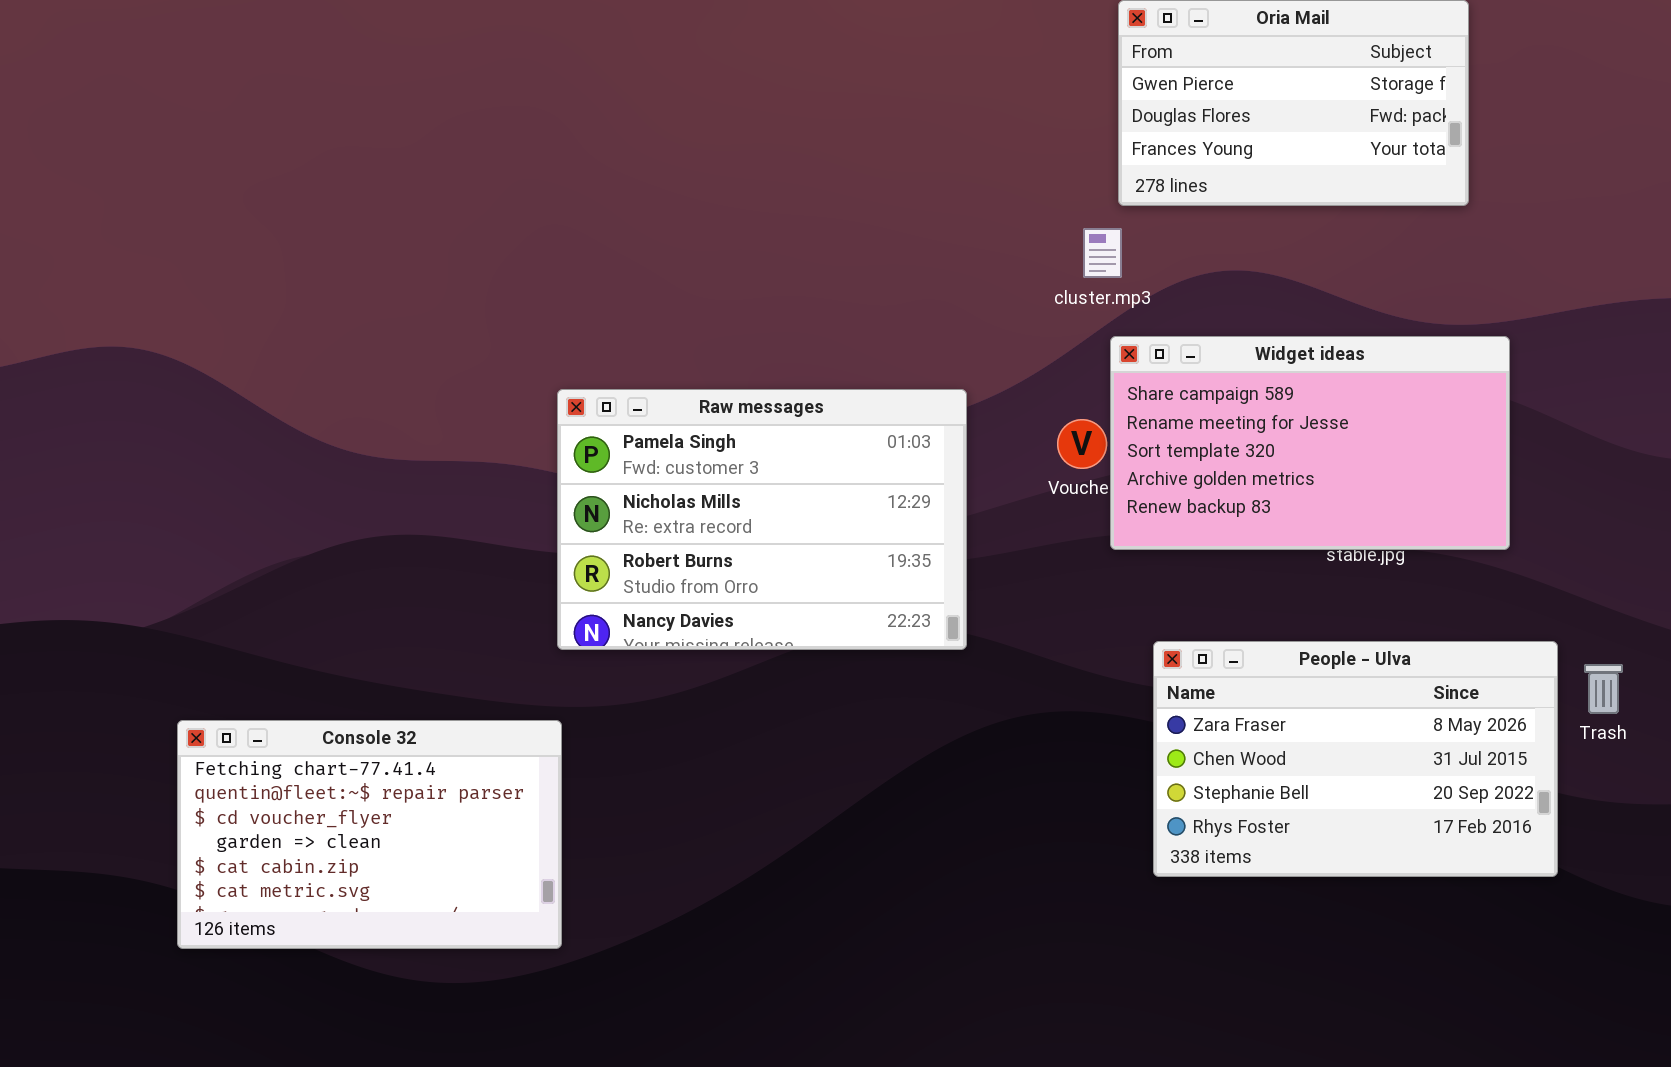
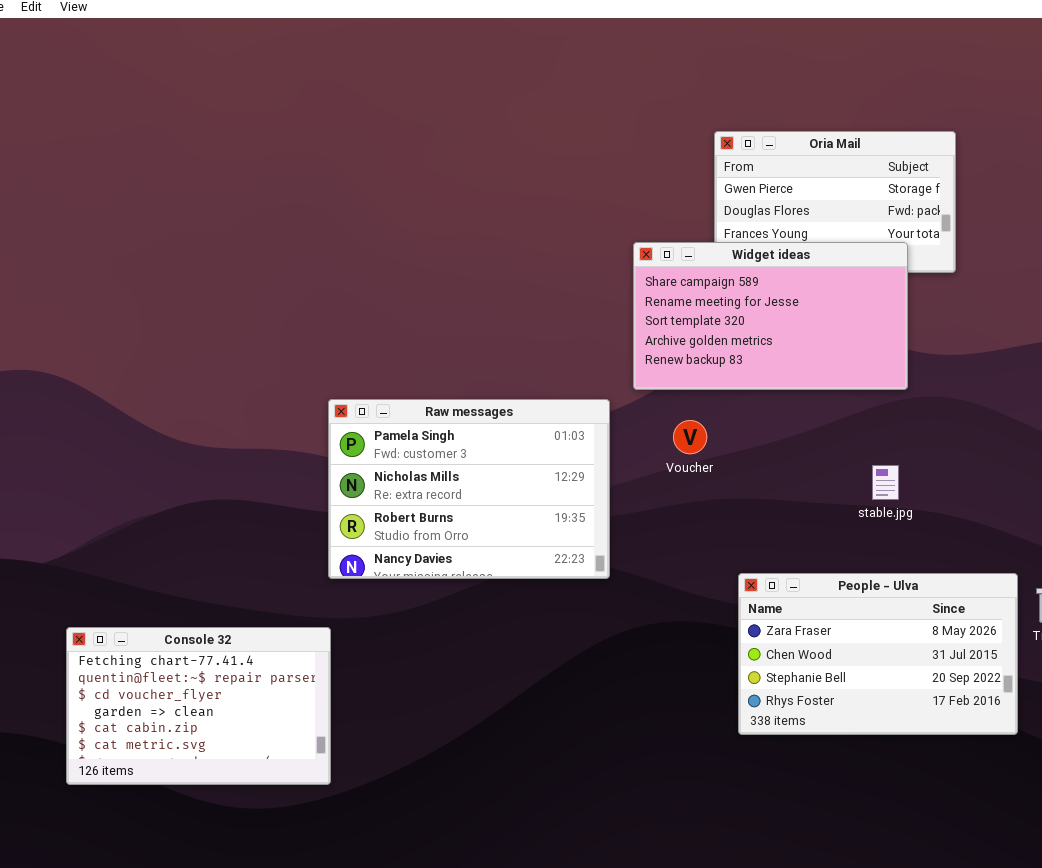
Widget ideas: [1110,336,1510,550] -> [633,242,908,390], moved

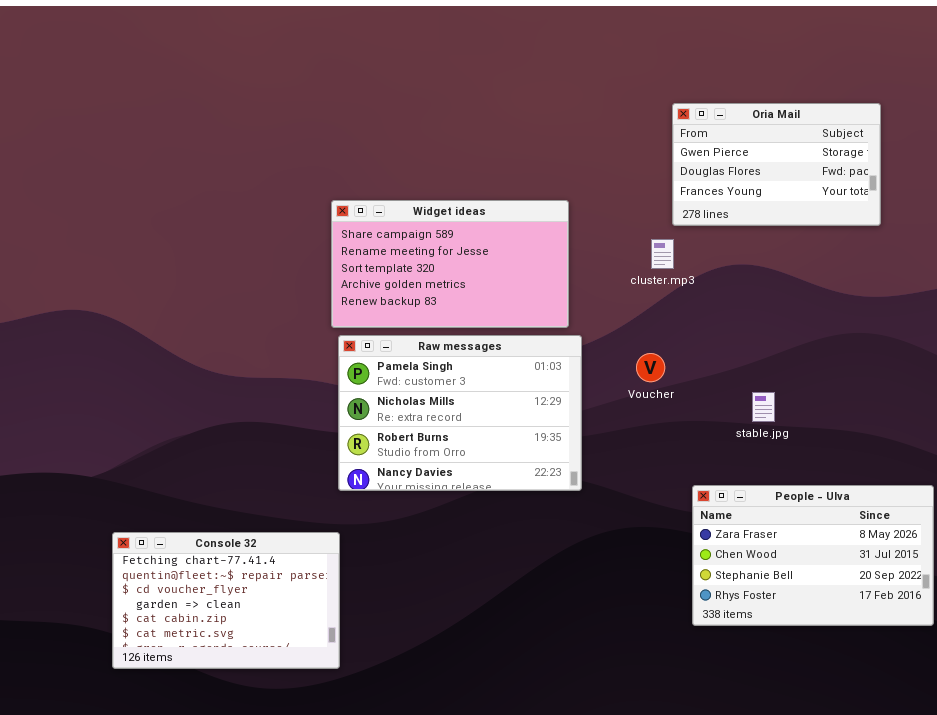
Widget ideas: [633,242,908,390] -> [331,200,569,328], moved
stable.jpg: [872,465,899,500] -> [752,392,775,422], moved

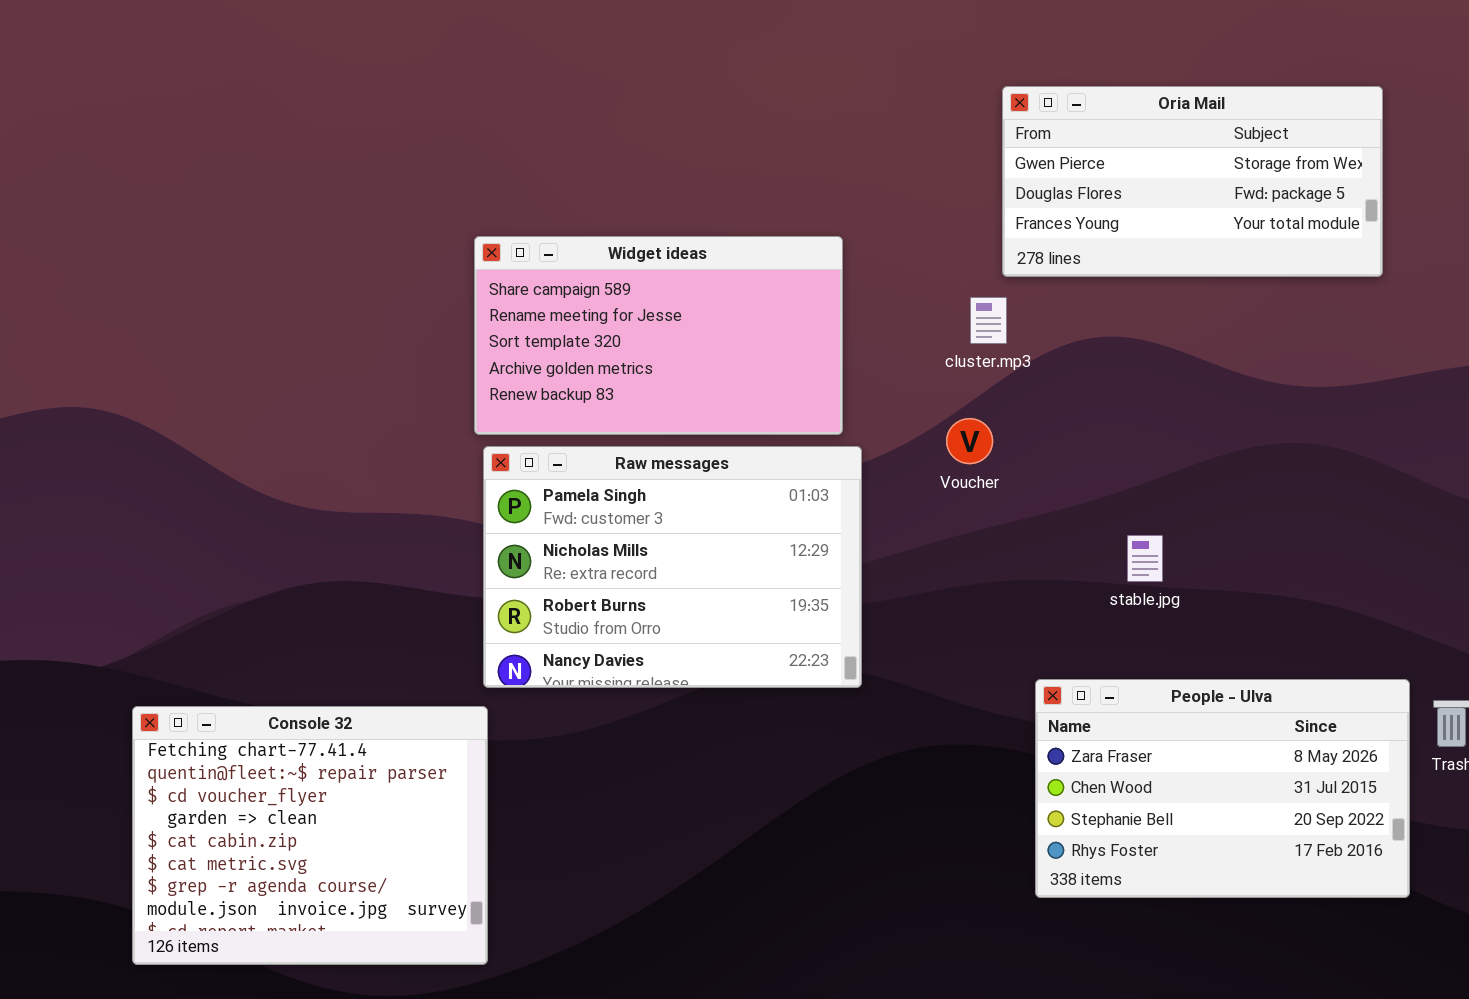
Oria Mail: [672,103,881,226] -> [1002,86,1383,277], resized
Voucher: [636,353,665,382] -> [946,418,993,464], moved
Console 32: [112,532,340,669] -> [132,706,488,965], resized

